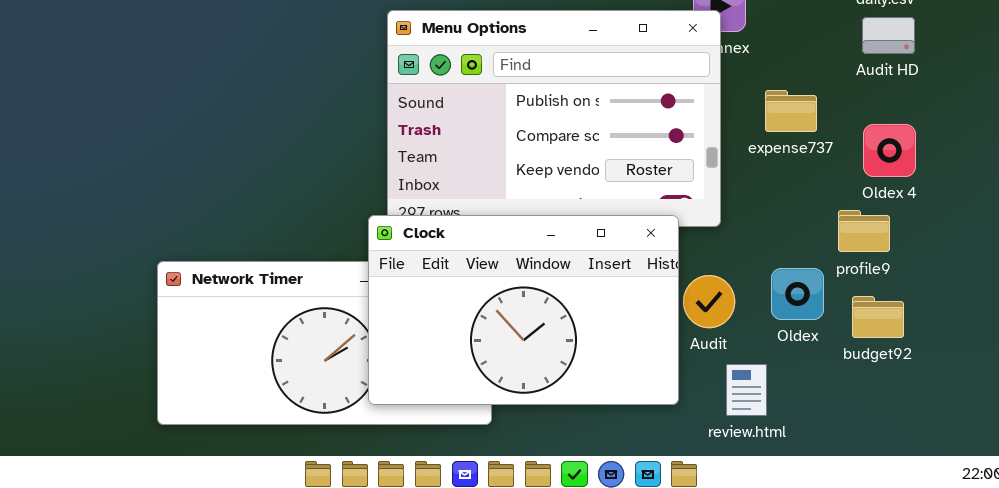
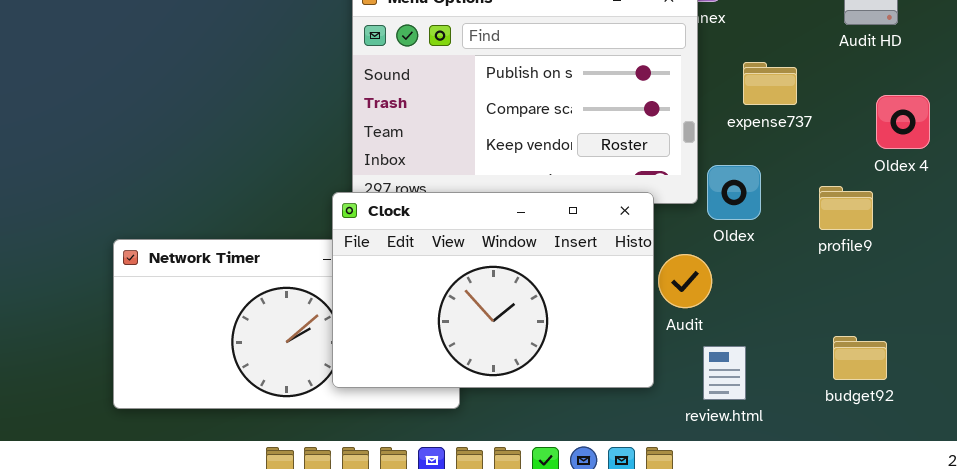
Oldex 4: [863,124,916,177] -> [876,95,930,149], moved
Oldex: [771,268,824,320] -> [707,165,761,220], moved
budget92: [852,296,904,338] -> [833,336,887,380], moved

